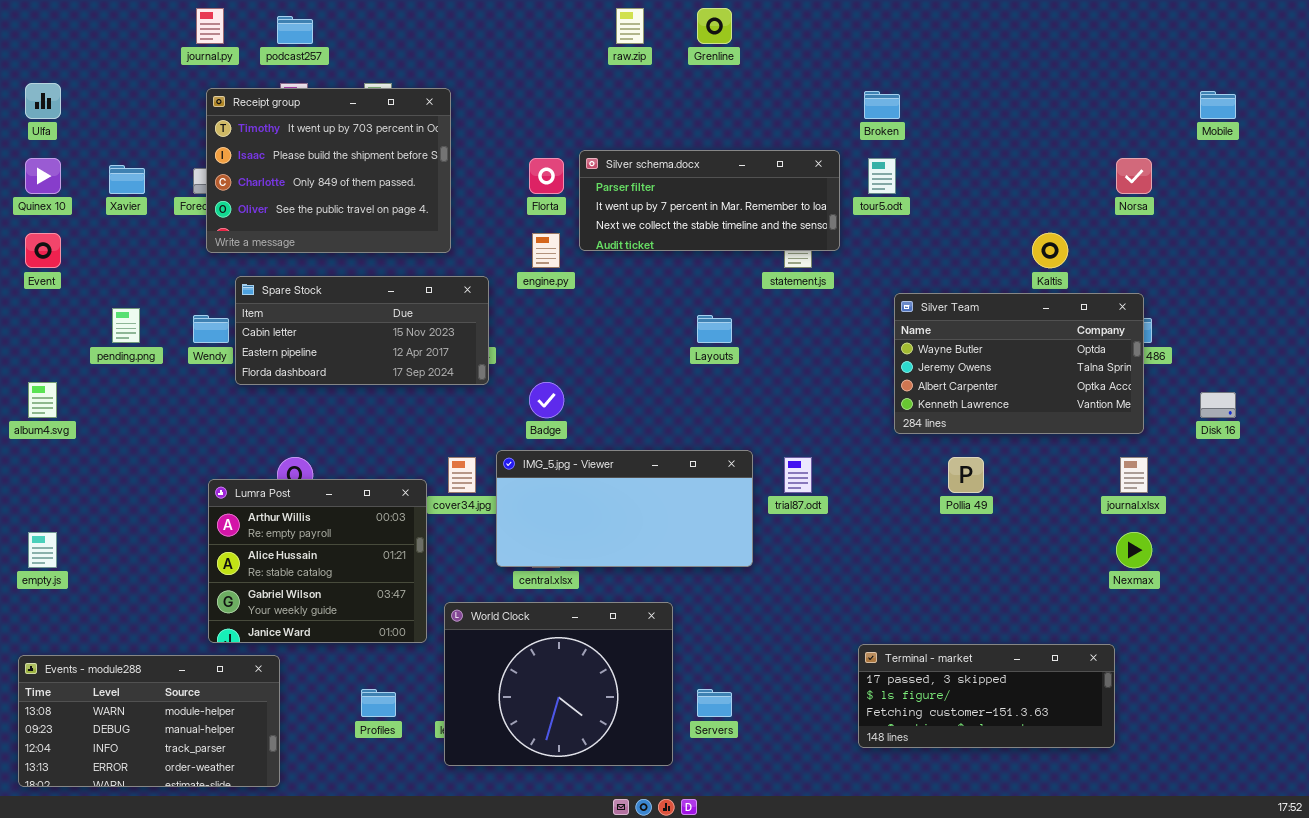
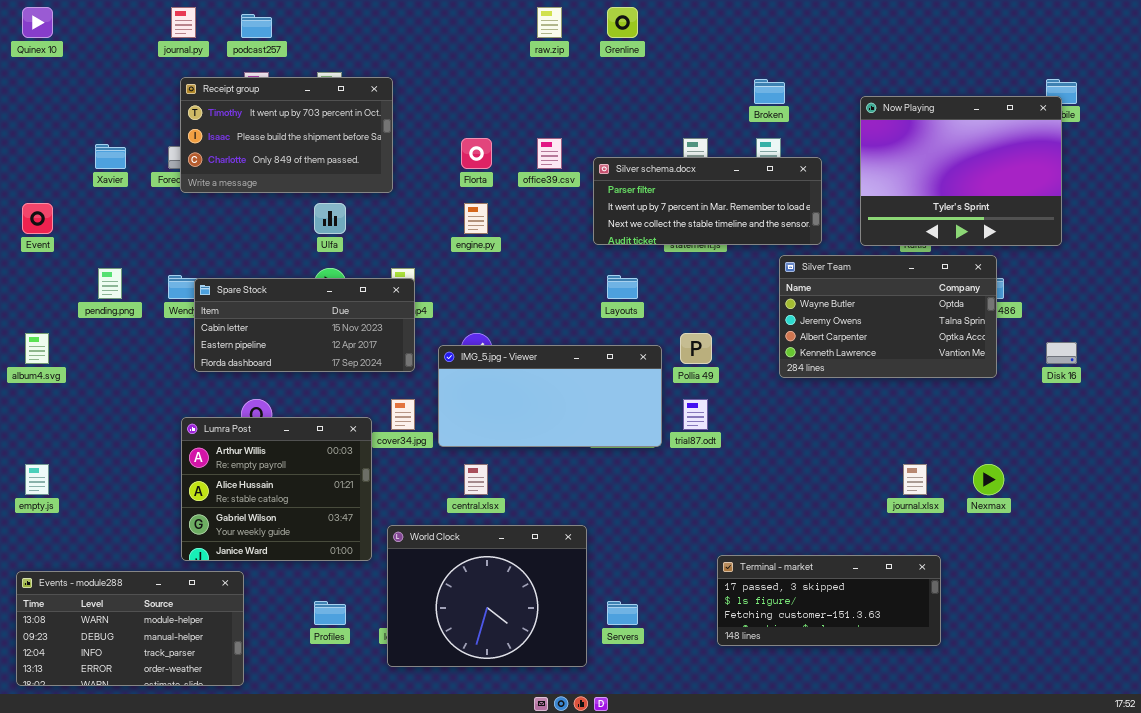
Ulfa: [25,83,61,119] -> [314,203,346,234], moved
Receipt group: [206,88,451,253] -> [180,77,393,193], resized
Now Playing: none -> [860,96,1062,246], opened
Silver schema.docx: [579,150,840,251] -> [593,157,822,245], moved
Quinex 10: [25,158,61,194] -> [22,7,53,38], moved
Spare Stock: [235,276,489,385] -> [194,278,415,372], moved
IMG_5.jpg - Viewer: [496,450,753,567] -> [438,345,662,447], moved
Pollia 49: [948,457,984,493] -> [680,333,712,364], moved
journal.xlsx: [1120,457,1148,493] -> [903,464,927,495], moved
Terminal - market: [858,644,1115,748] -> [717,555,941,646], moved

